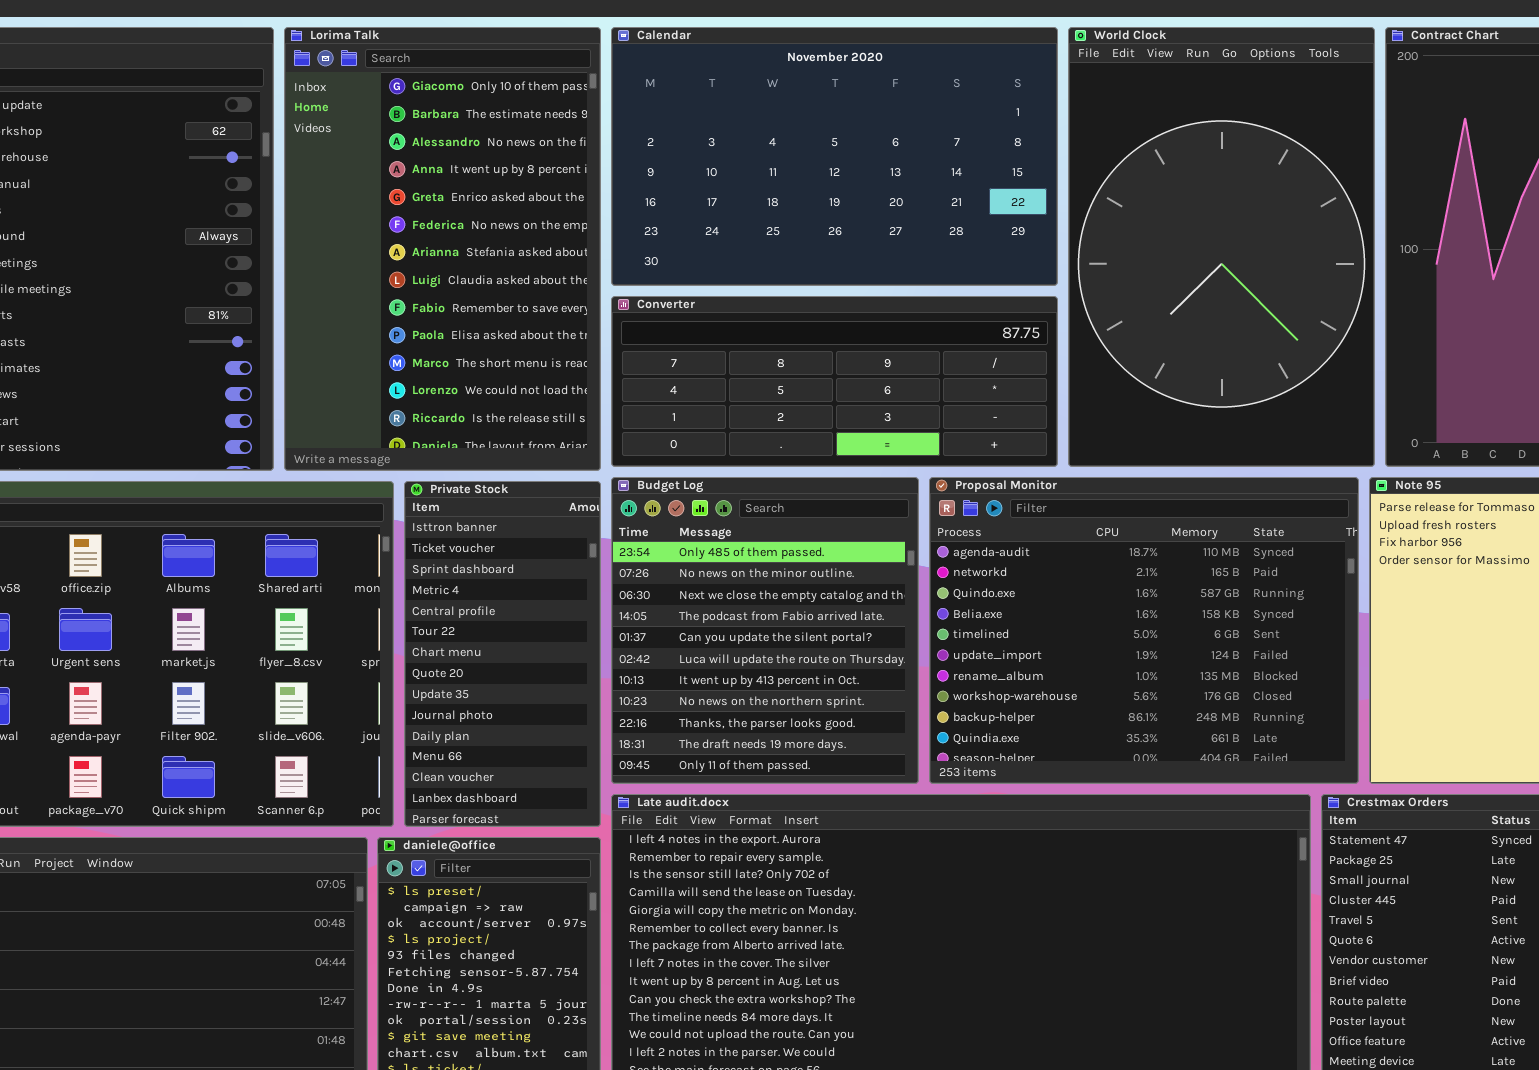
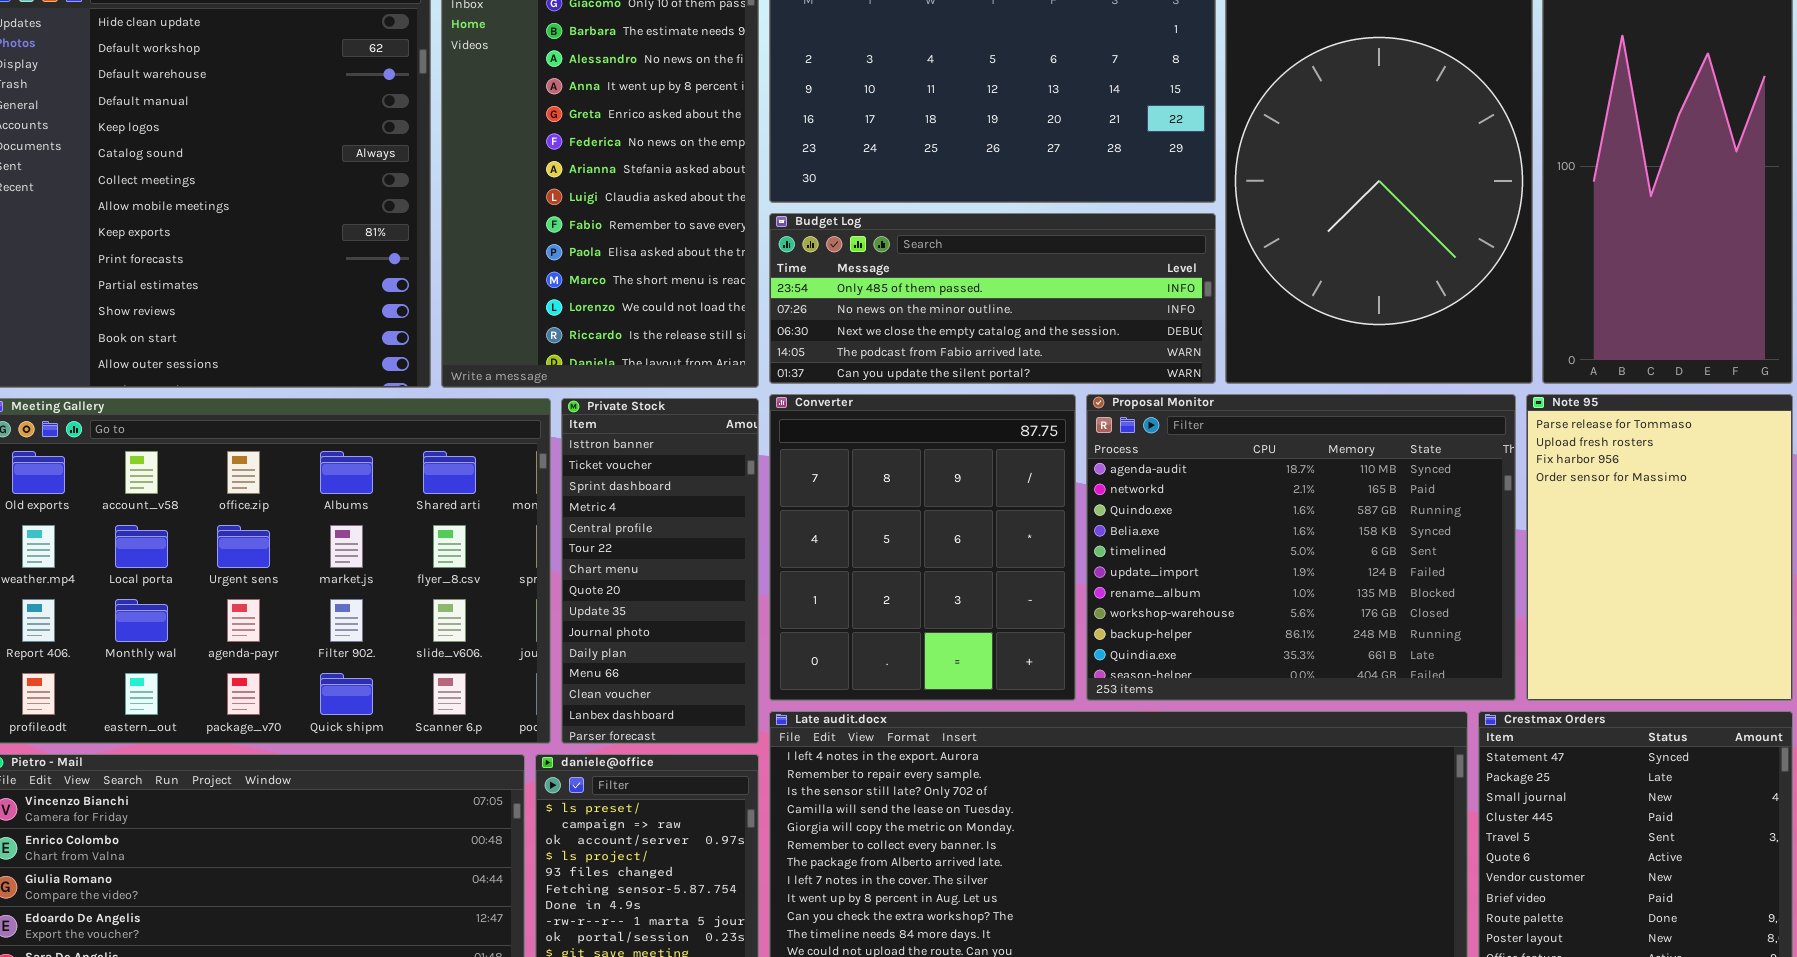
Converter: [611,296,1058,467] -> [769,394,1076,701], moved, resized
Budget Log: [611,477,919,784] -> [769,213,1216,384], moved, resized

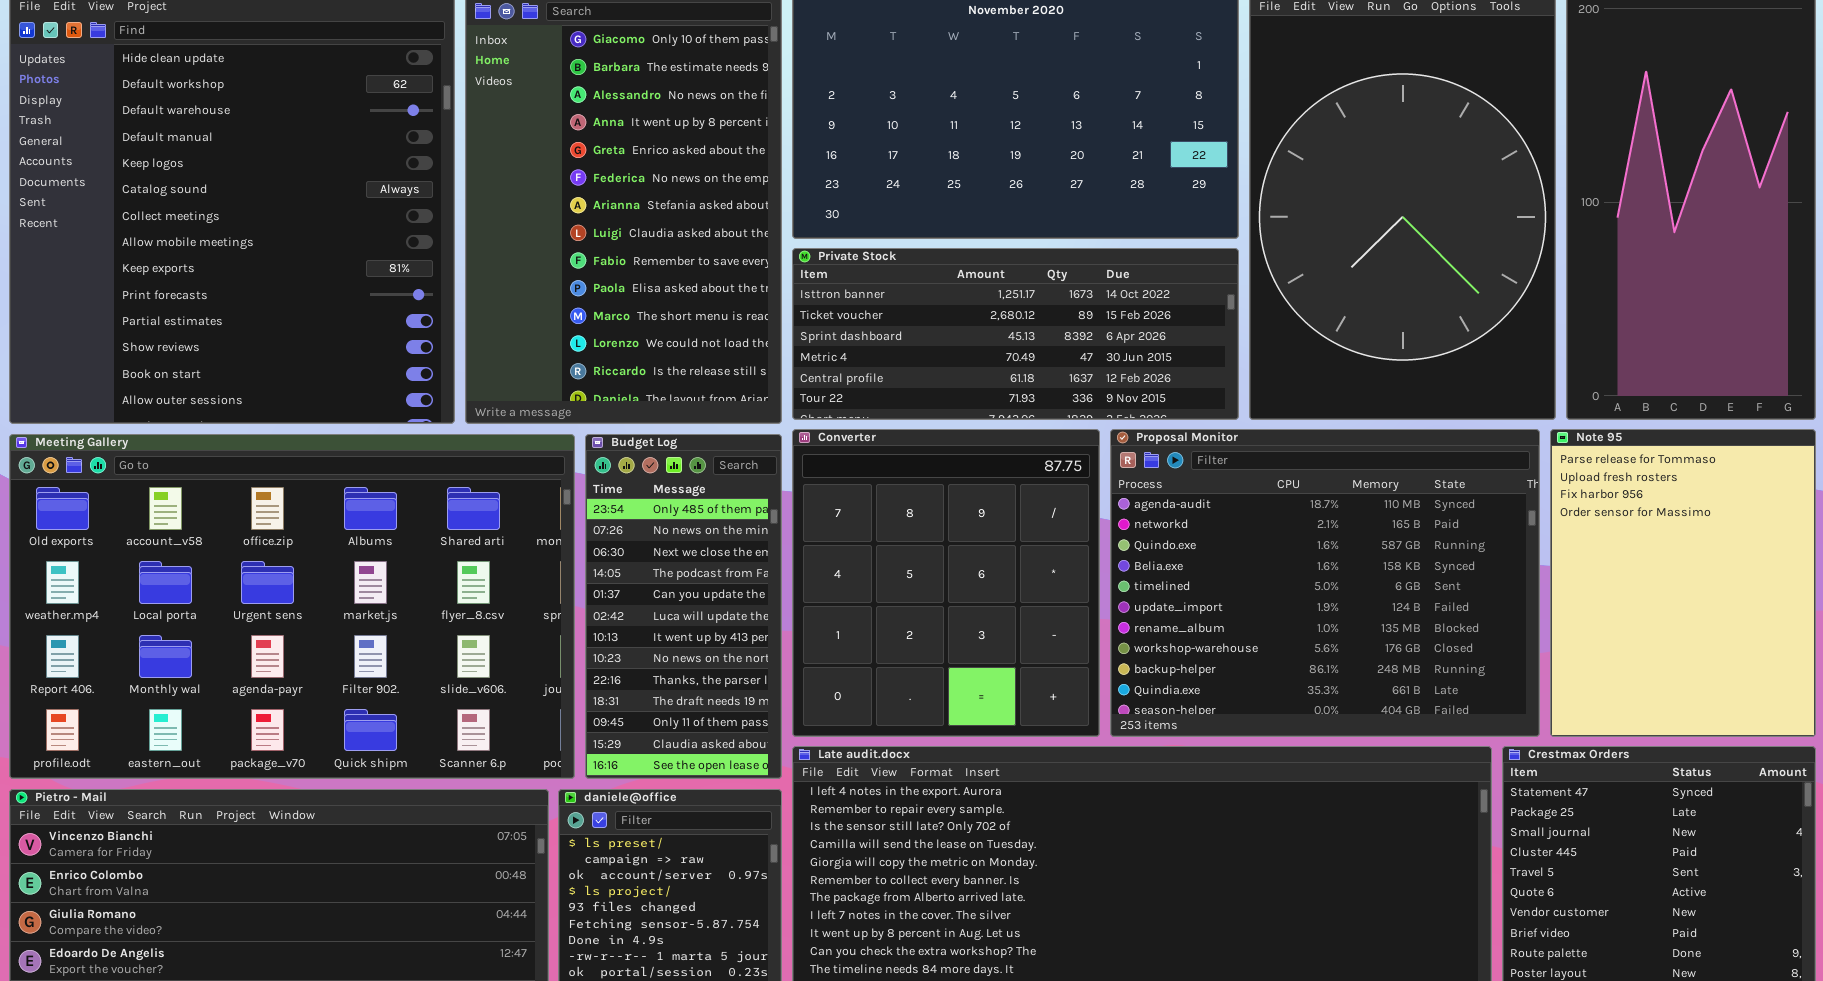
Budget Log: [769,213,1216,384] -> [585,434,782,779], moved, resized
Private Stock: [561,398,759,744] -> [792,248,1239,420], moved, resized

